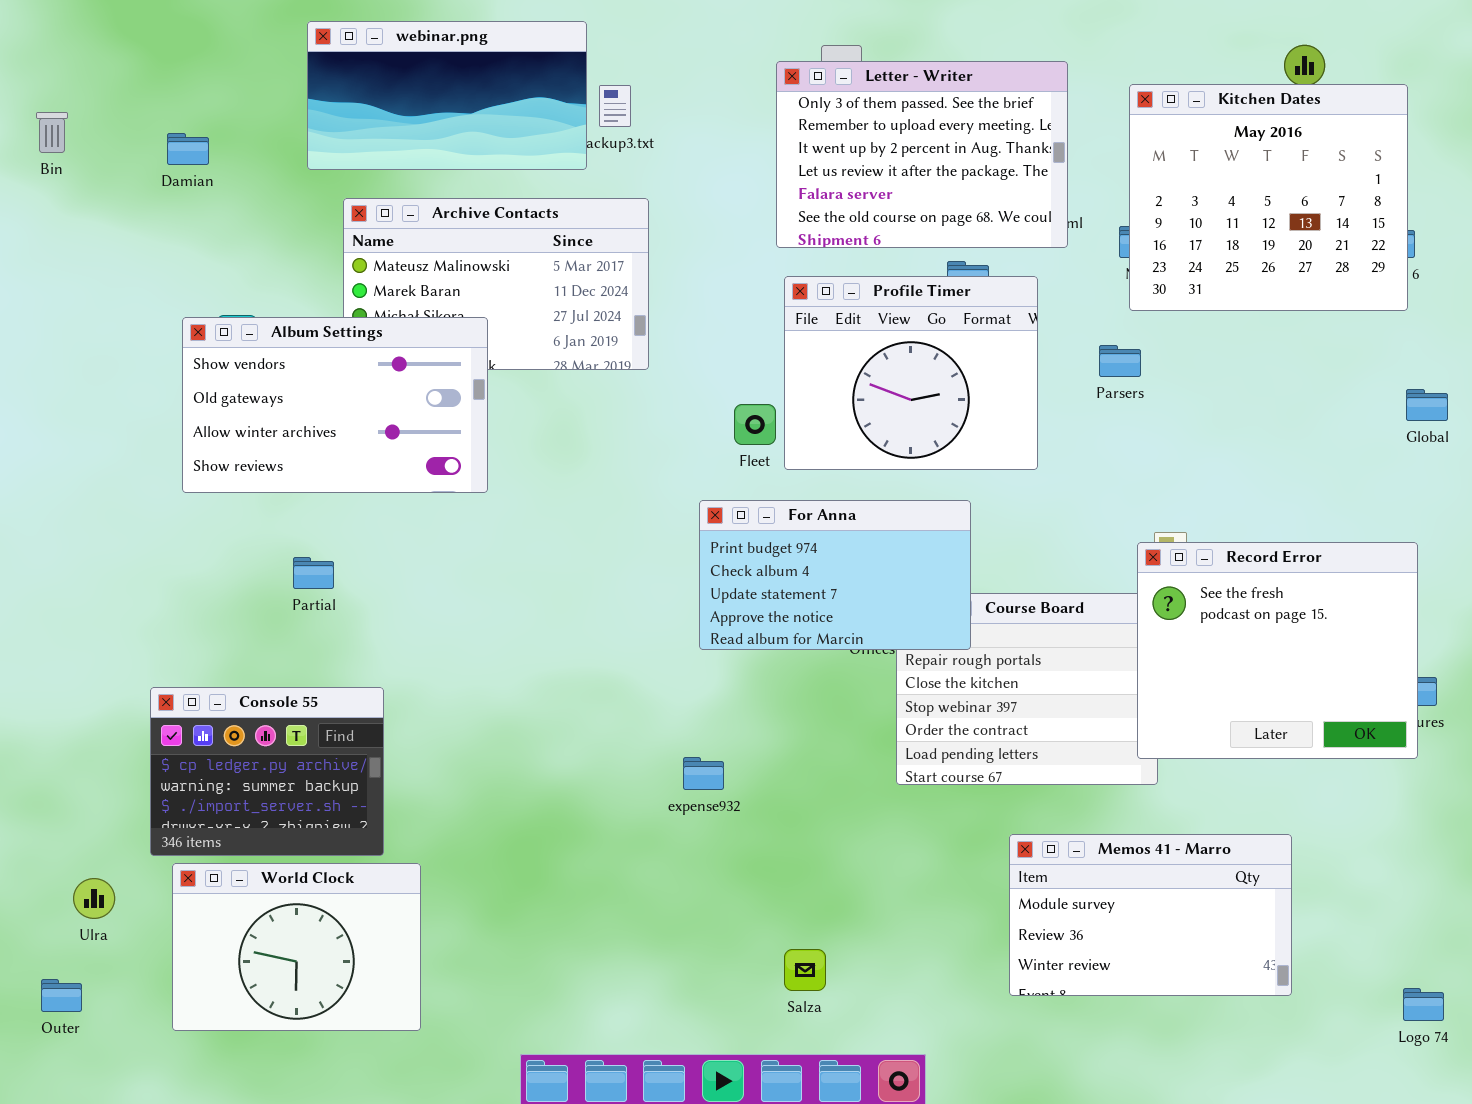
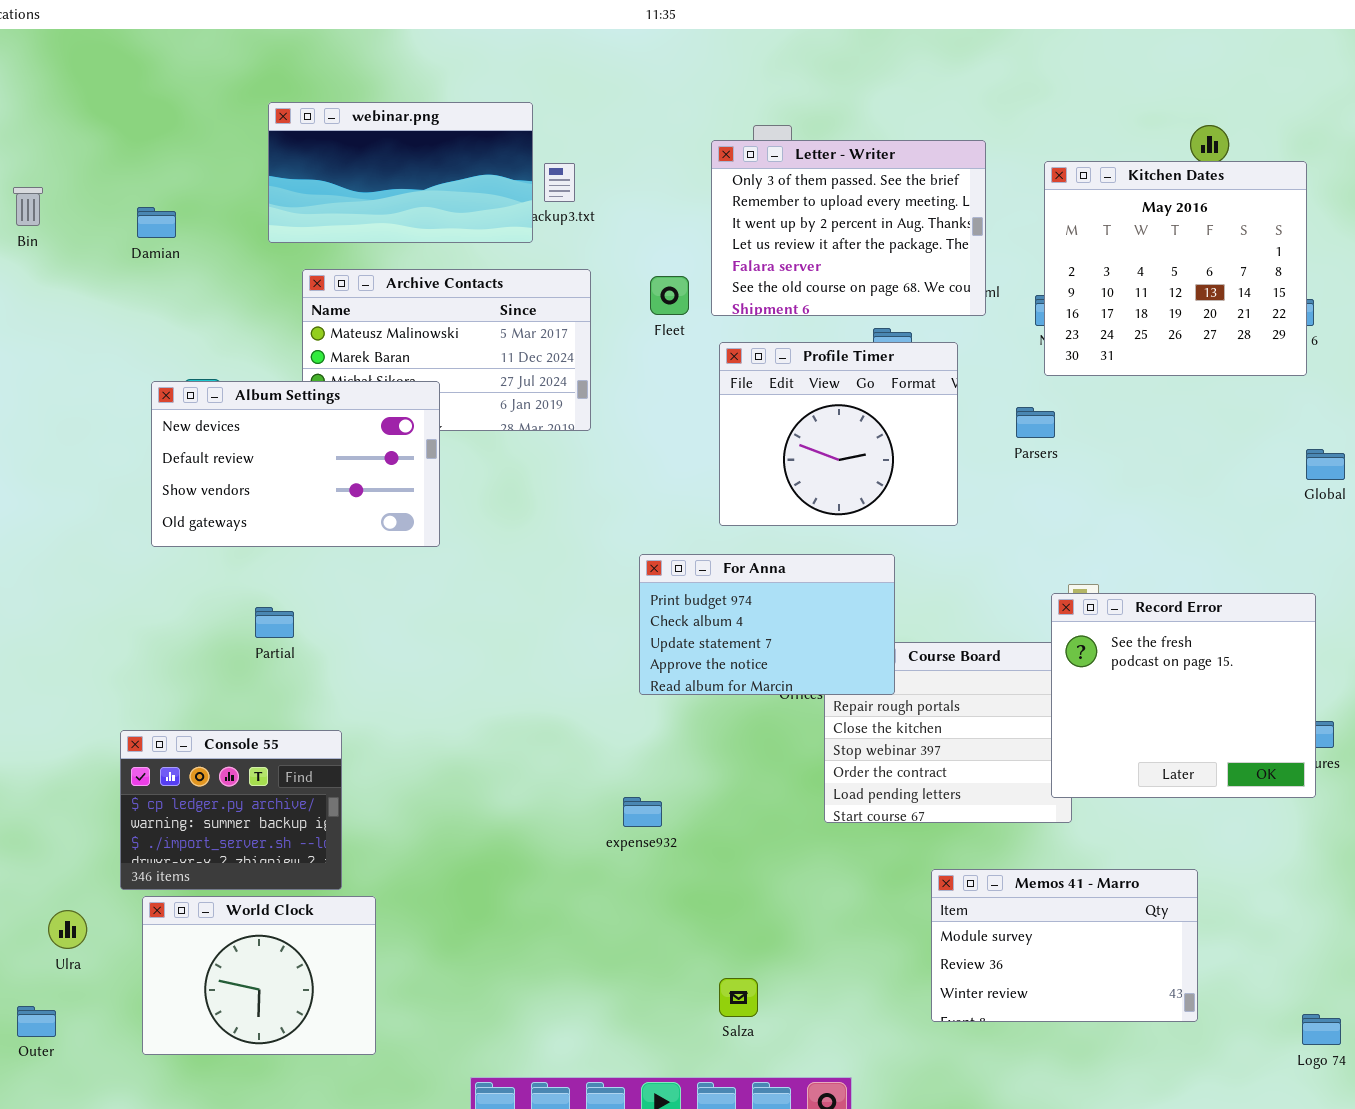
Album Settings: [182,317,488,493] -> [151,381,440,547], scrolled up 2 rows
Fleet: [734,404,776,445] -> [650,276,689,315], moved

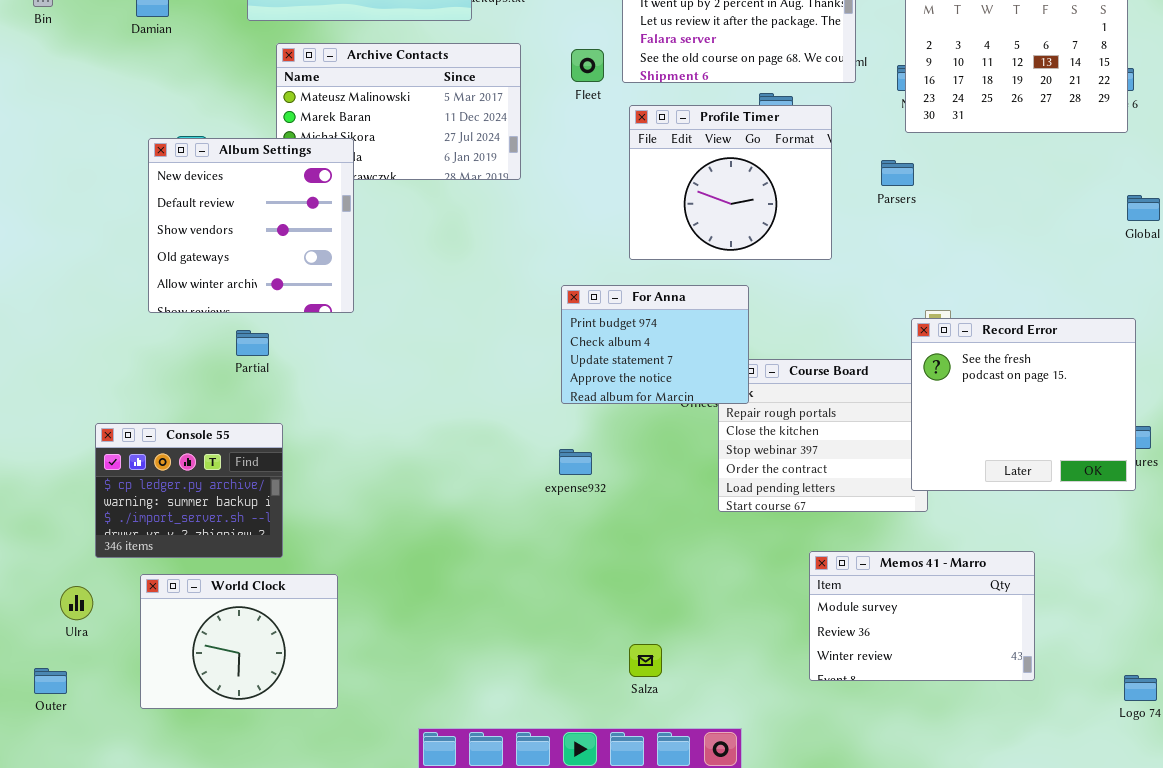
Album Settings: [151,381,440,547] -> [148,138,354,313], resized
For Anna: [639,554,895,695] -> [561,285,749,404], resized
Console 55: [120,730,342,890] -> [95,423,283,558], moved
expense932: [623,797,662,827] -> [559,449,592,475], moved

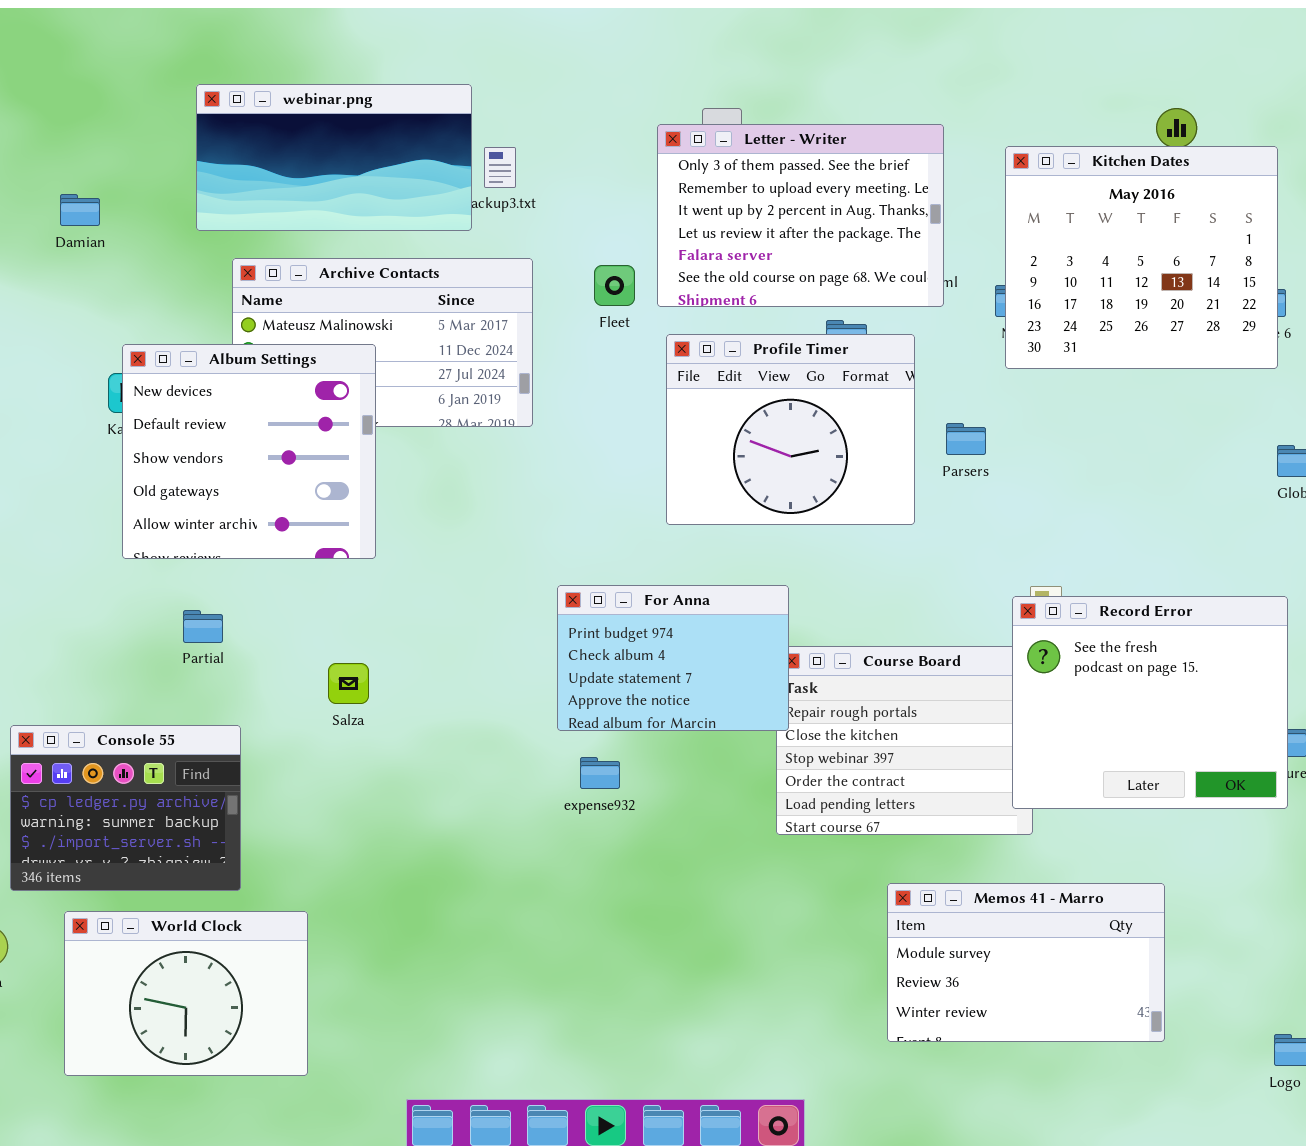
Album Settings: [148,138,354,313] -> [122,344,376,559], moved
Parsers: [881,160,914,186] -> [946,423,986,455], moved
For Anna: [561,285,749,404] -> [557,585,789,731], moved
Salza: [629,644,662,677] -> [328,663,369,704], moved

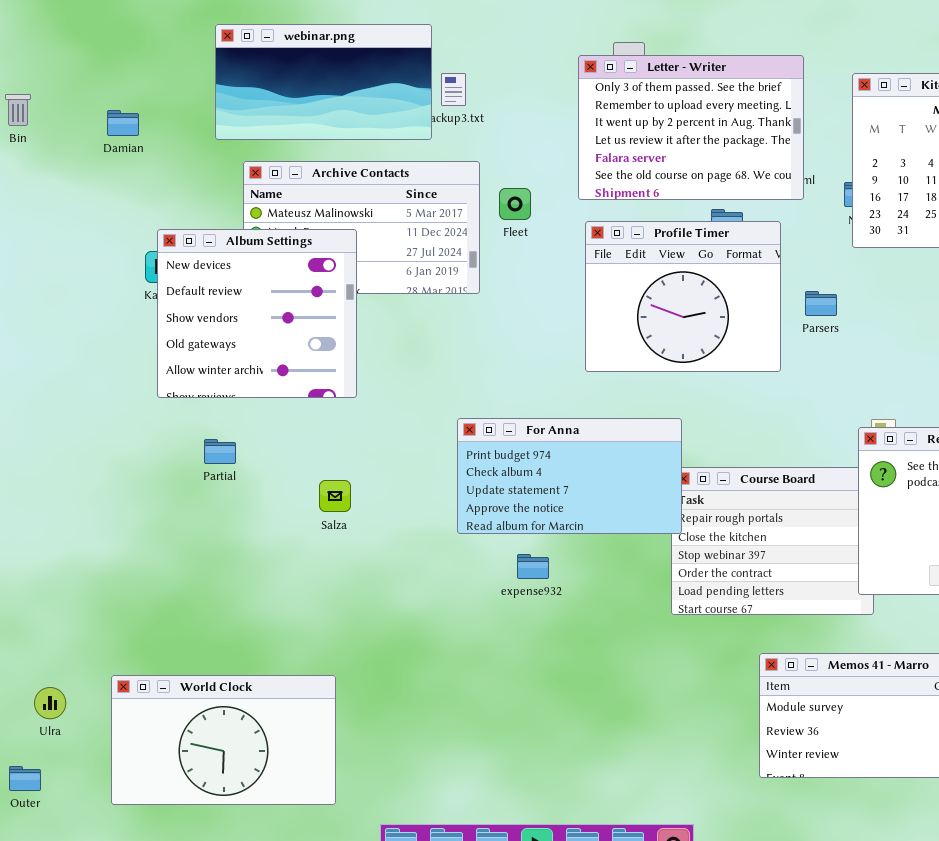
Fleet: [594,265,635,306] -> [499,188,531,220], moved
For Anna: [557,585,789,731] -> [457,418,682,534], resized
Console 55: [10,725,241,891] -> none, closed
World Clock: [64,911,308,1076] -> [111,675,336,805], resized

